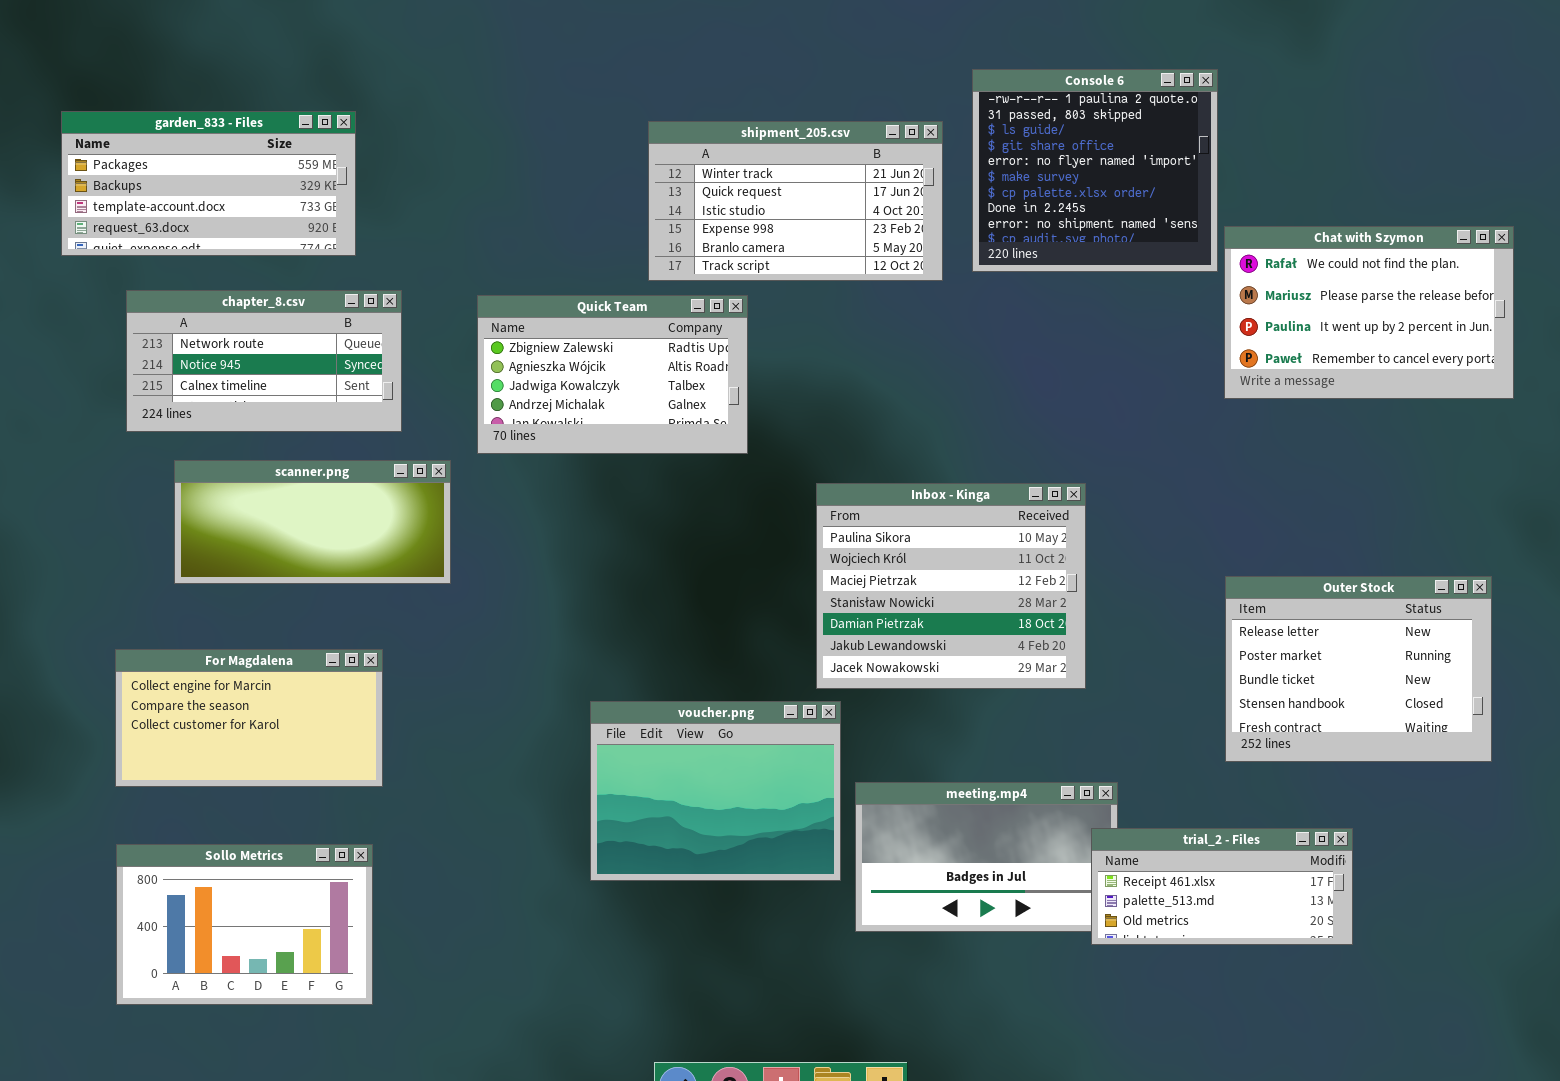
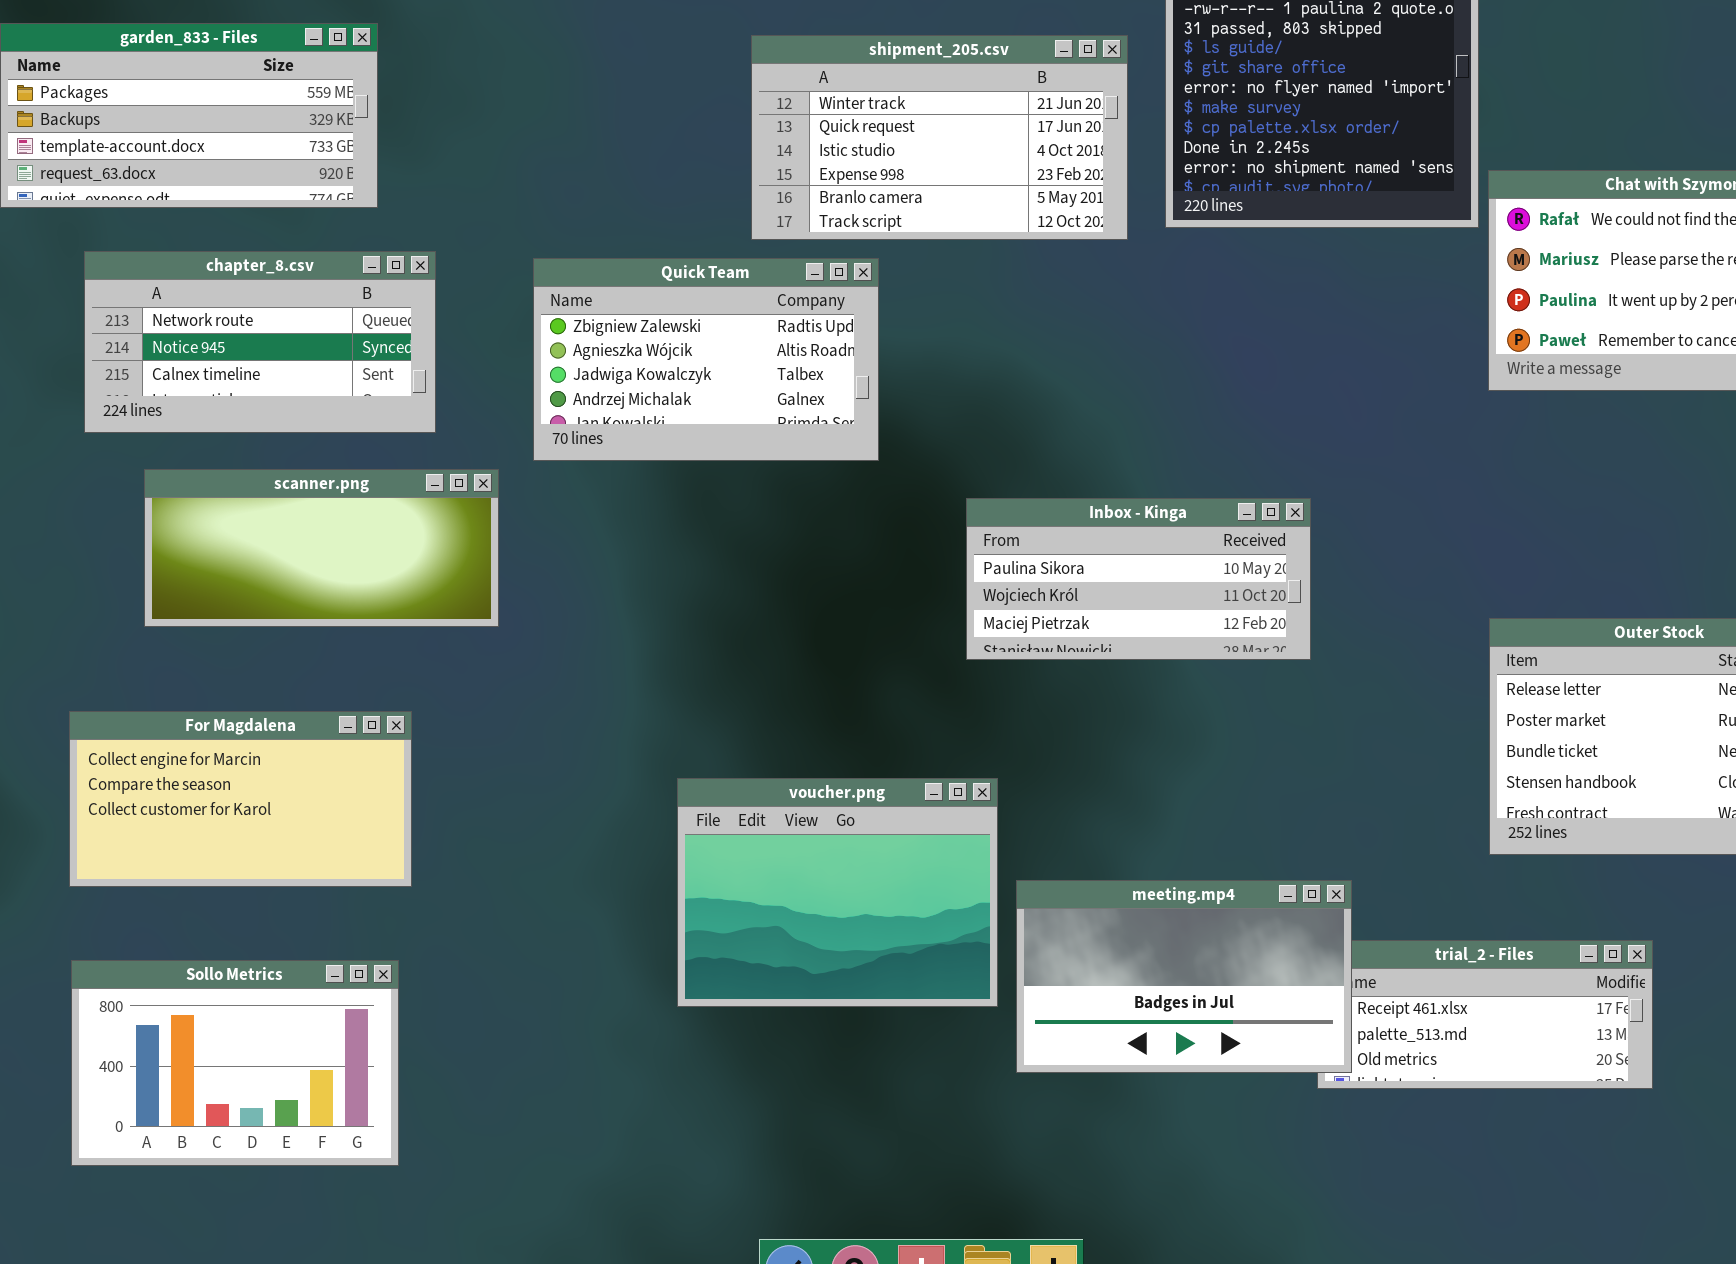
Inbox - Kinga: [816,483,1086,689] -> [966,498,1311,660], resized
meeting.mp4: [855,782,1118,932] -> [1016,880,1352,1073], raised

